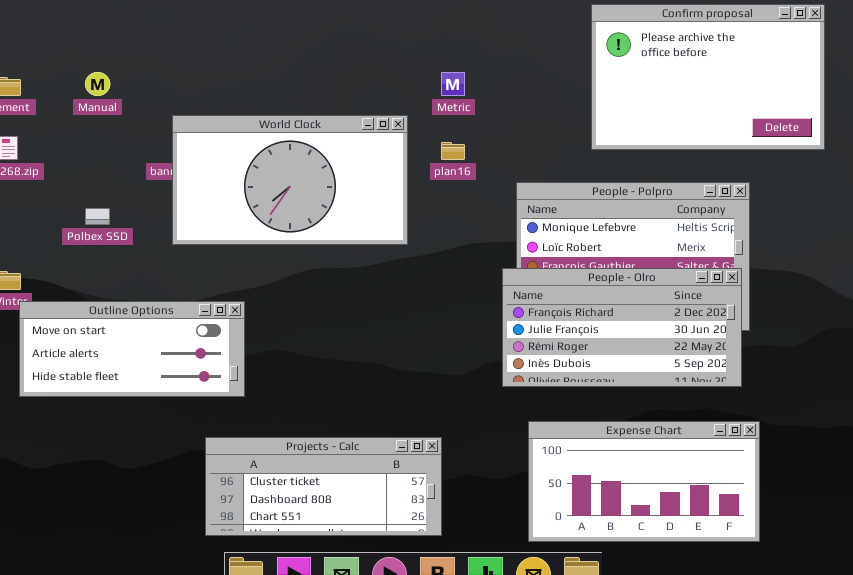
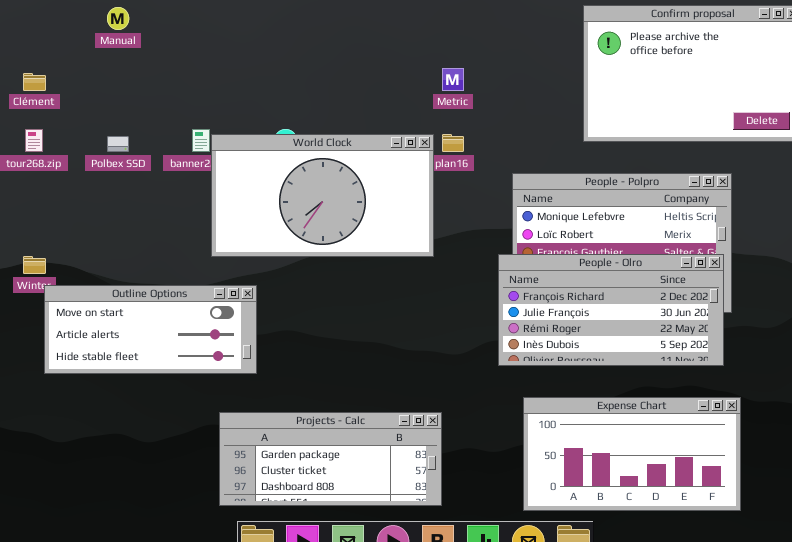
Manual: [85,72,110,96] -> [107,7,129,30], moved
World Clock: [172,115,408,245] -> [211,134,434,257], moved
Polbex SSD: [85,208,110,225] -> [107,136,129,152], moved
Projects - Calc: [205,437,442,536] -> [219,412,442,506], scrolled up 1 row

